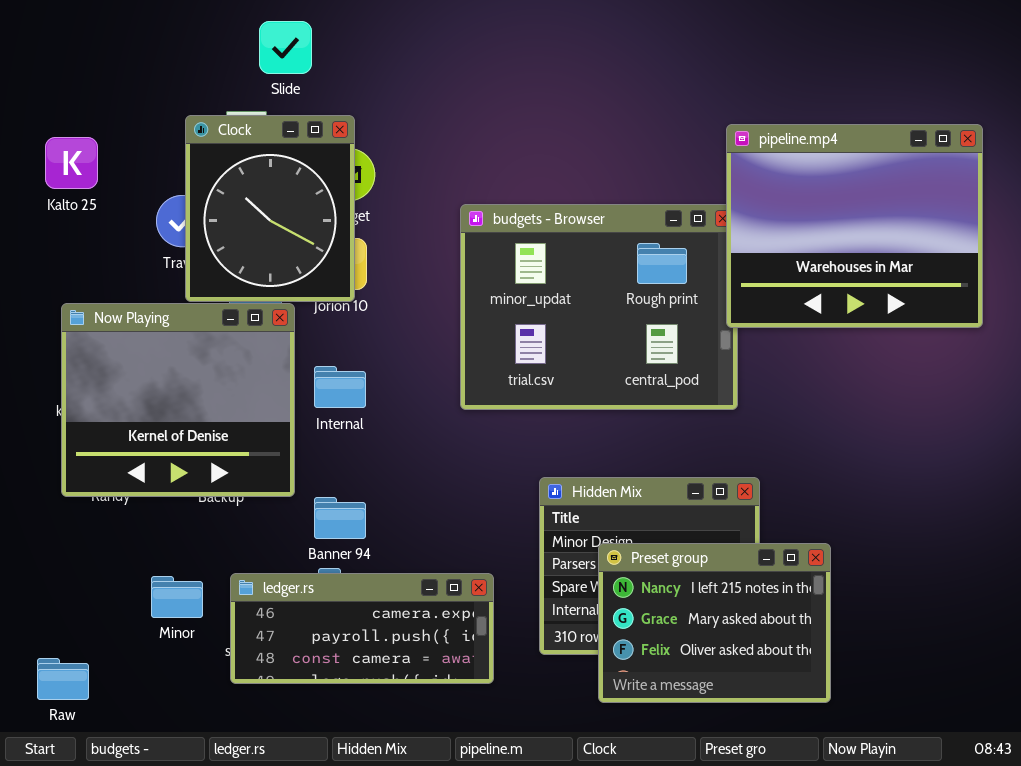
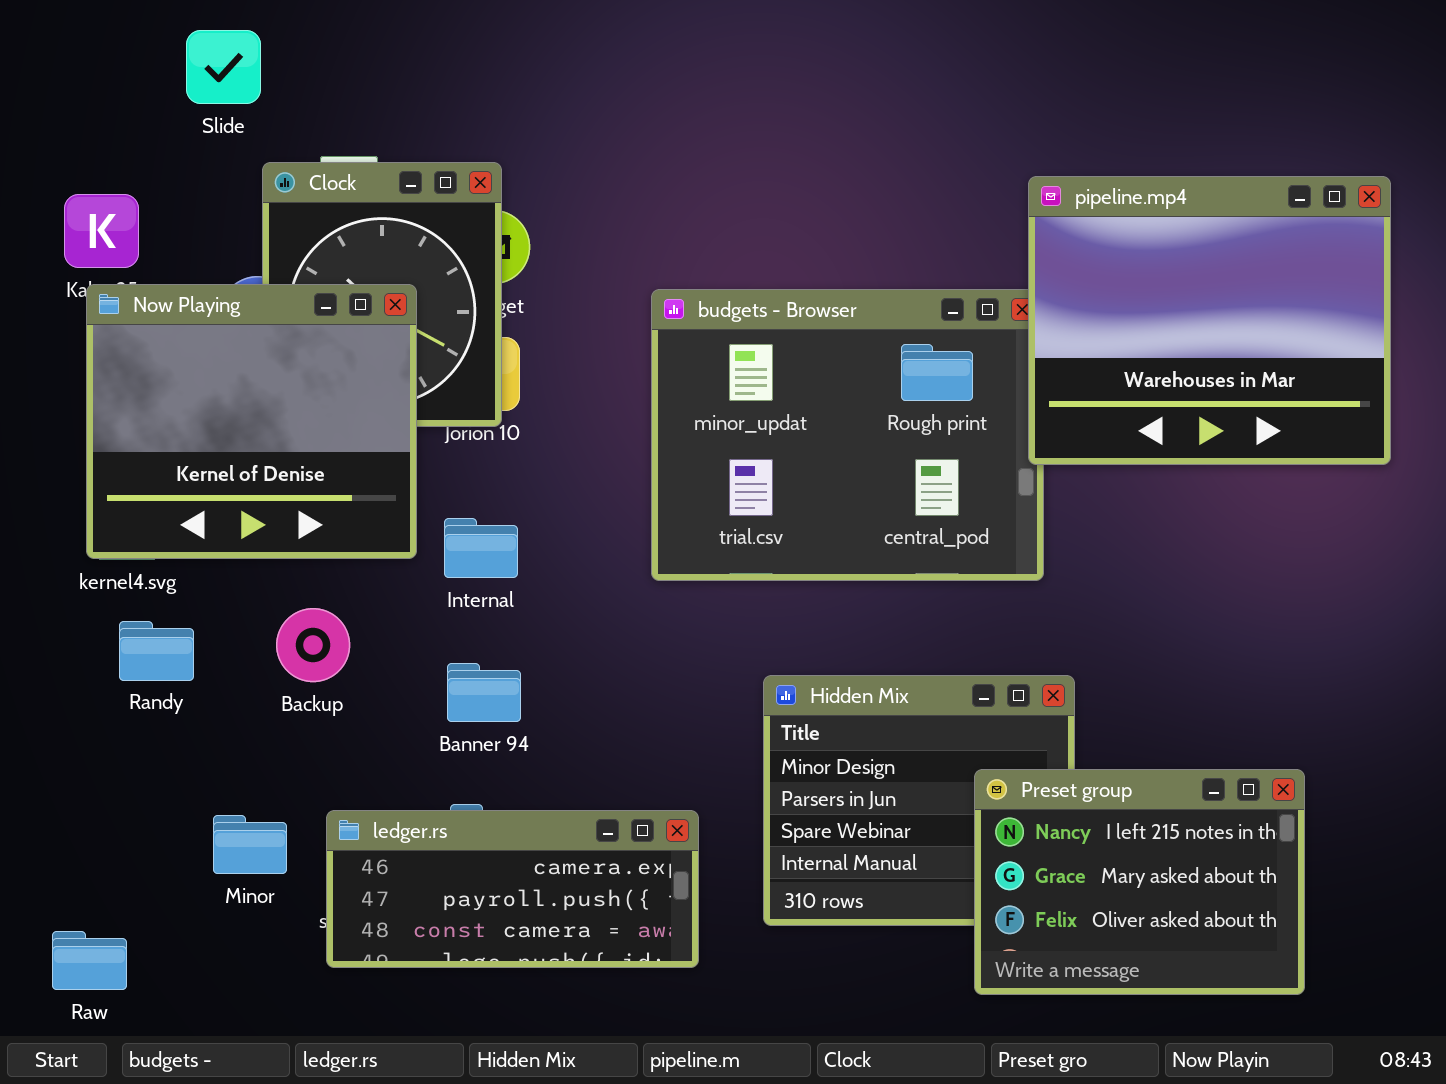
Slide: [259,21,312,74] -> [186,30,261,104], moved
Now Playing: [61,303,295,497] -> [86,284,417,559], moved
Banner 94: [314,497,366,539] -> [447,663,521,722], moved
Preset group: [598,543,831,703] -> [974,769,1305,995], moved

